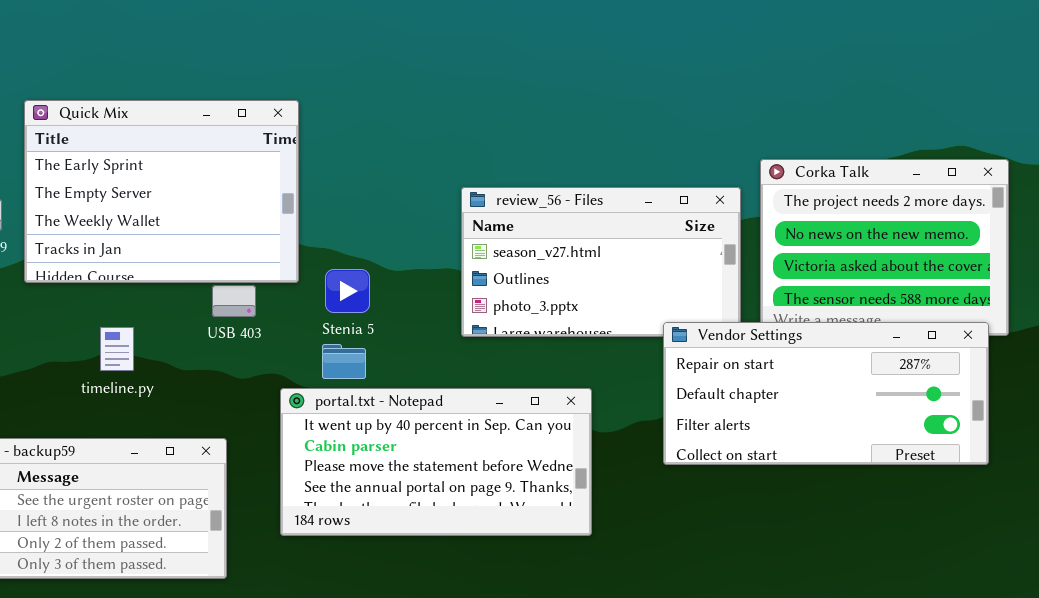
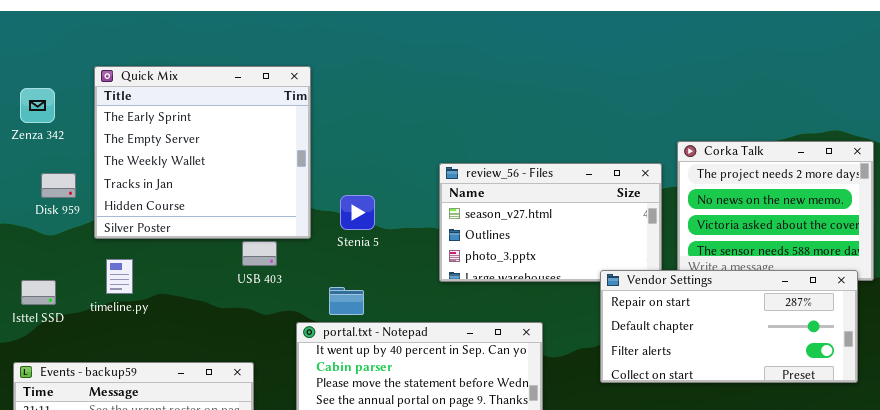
Quick Mix: [24,100,299,283] -> [94,66,311,239], resized
Stenia 5: [325,269,370,313] -> [340,195,375,230], moved
timeline.py: [100,327,134,371] -> [106,259,133,294], moved

